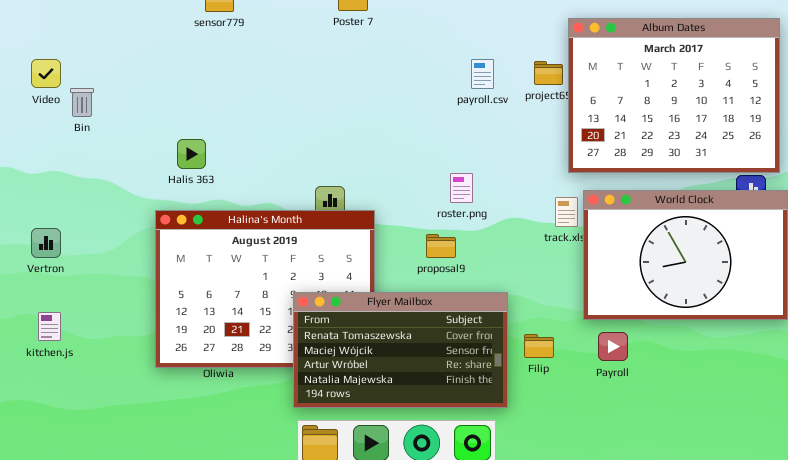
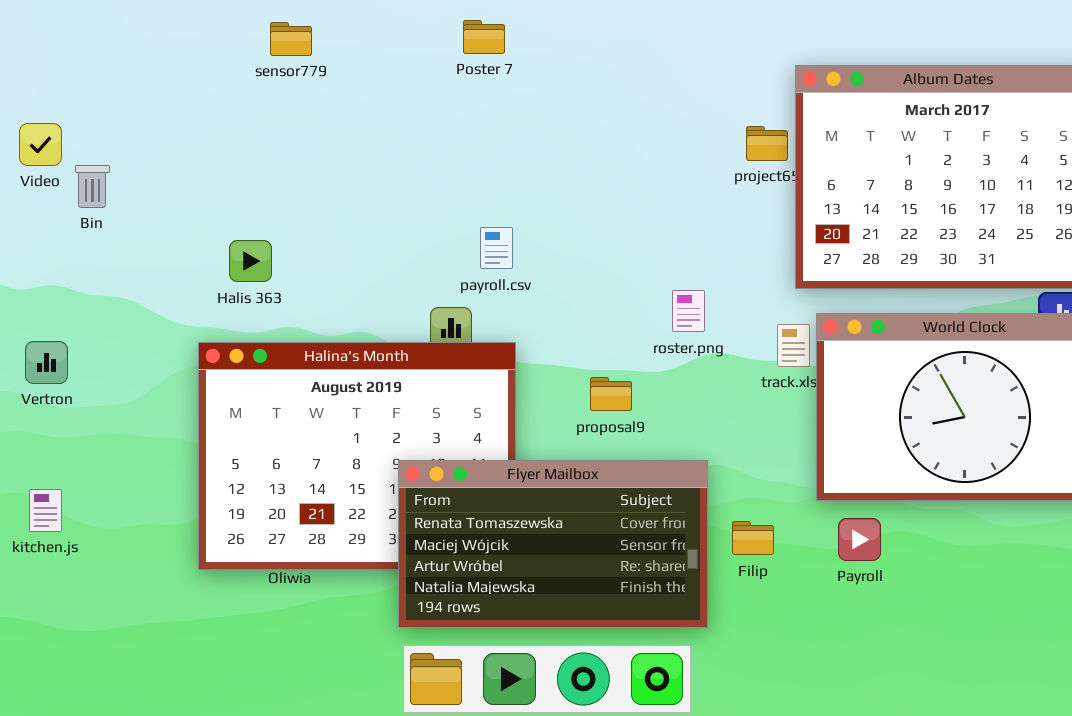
payroll.csv: [471,59,494,89] -> [480,227,513,269], moved
roster.png: [450,173,473,203] -> [672,290,705,332], moved
Vertron: [31,228,61,258] -> [25,341,68,384], moved

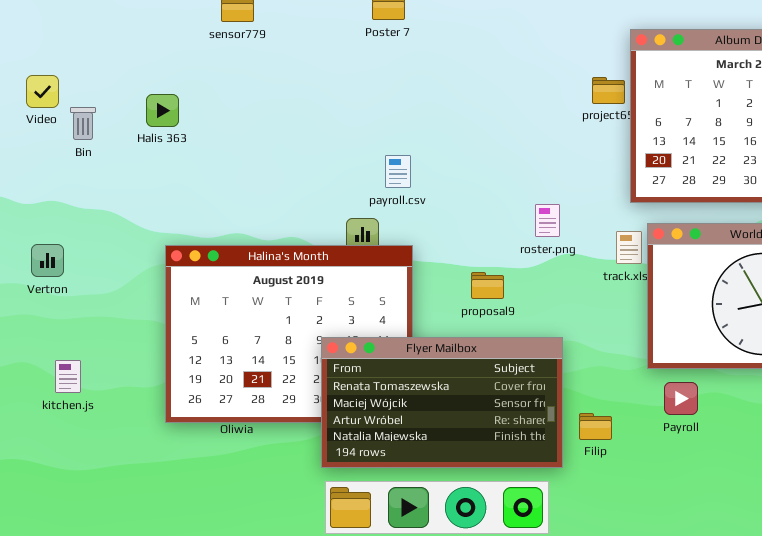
Halis 363: [229,240,272,282] -> [146,94,179,127], moved
kitchen.js: [29,489,62,532] -> [55,360,81,393], moved
Filip: [732,521,774,555] -> [579,413,612,440], moved

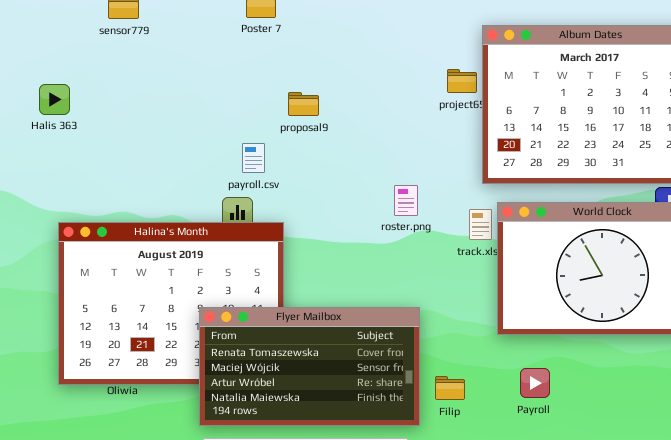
payroll.csv: [385,155,411,188] -> [242,143,265,173], moved
proposal9: [471,272,504,299] -> [288,92,319,116], moved
Payroll: [664,382,698,415] -> [520,368,550,398], moved

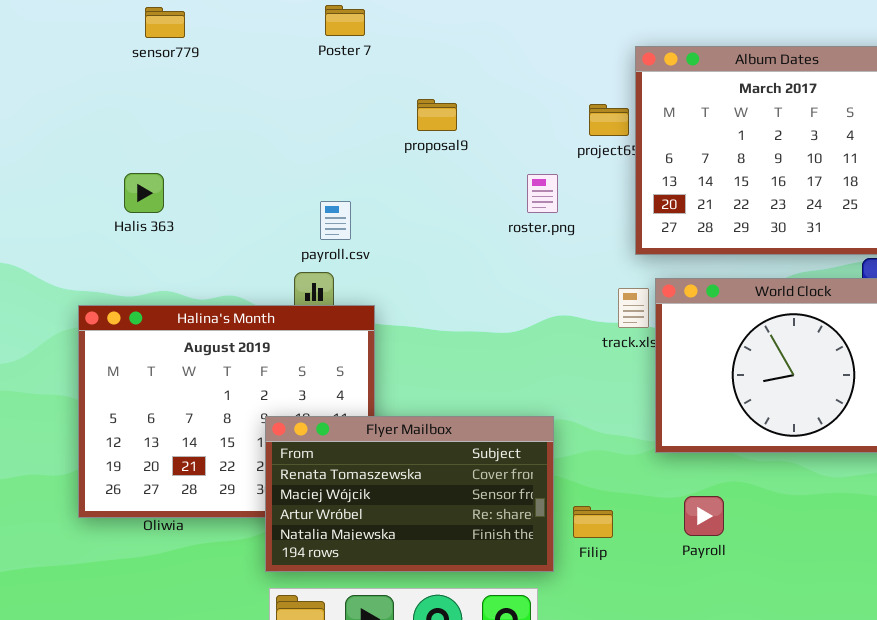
Halis 363: [39,84,70,115] -> [124,173,164,213], moved
proposal9: [288,92,319,116] -> [417,99,457,131], moved
roster.png: [394,185,418,216] -> [527,174,558,213], moved

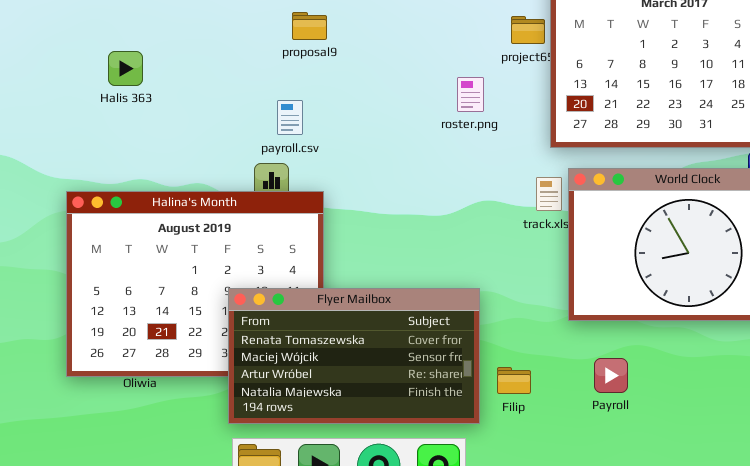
proposal9: [417,99,457,131] -> [292,12,327,40], moved
Halis 363: [124,173,164,213] -> [108,51,143,86], moved

